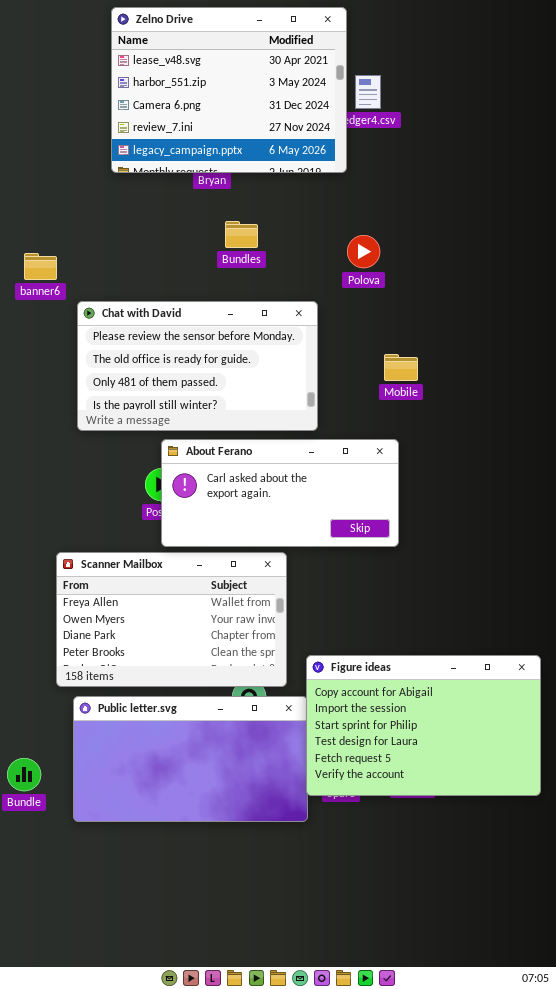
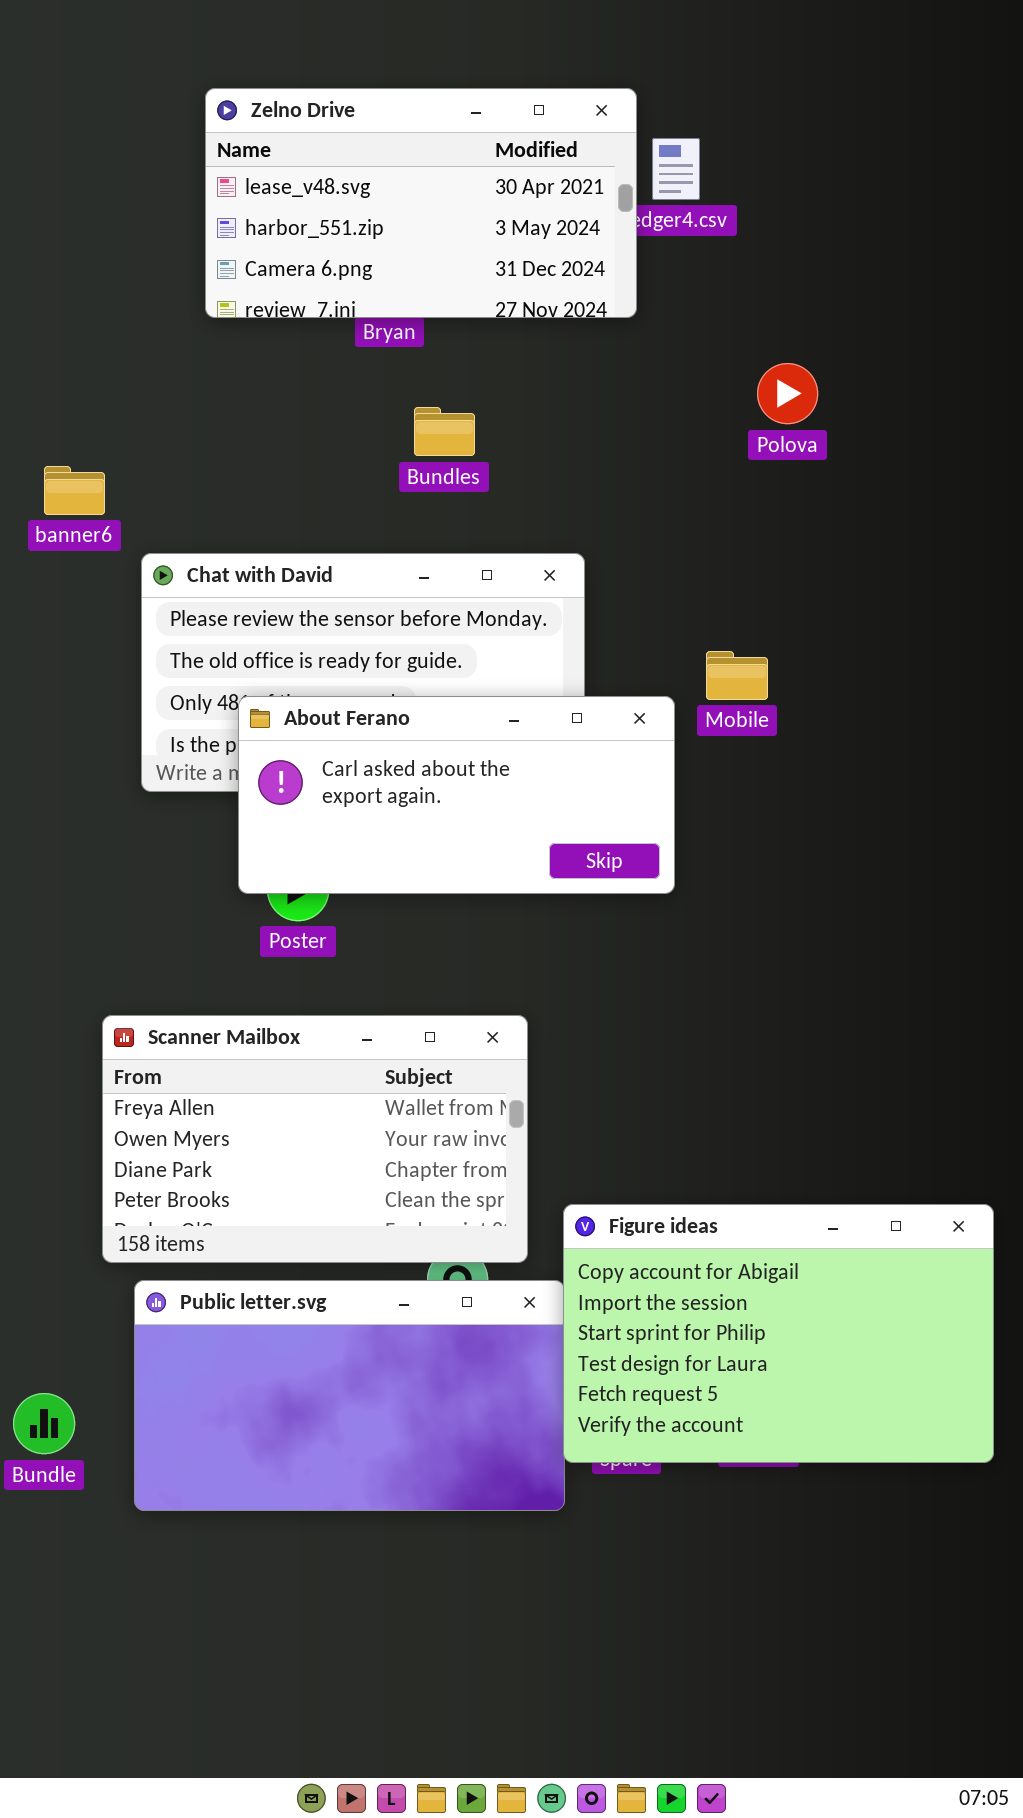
Zelno Drive: [111,7,347,173] -> [205,88,637,318], resized
Polova: [347,235,380,268] -> [757,363,818,424], moved
About Ferano: [161,439,399,547] -> [238,696,675,894], moved

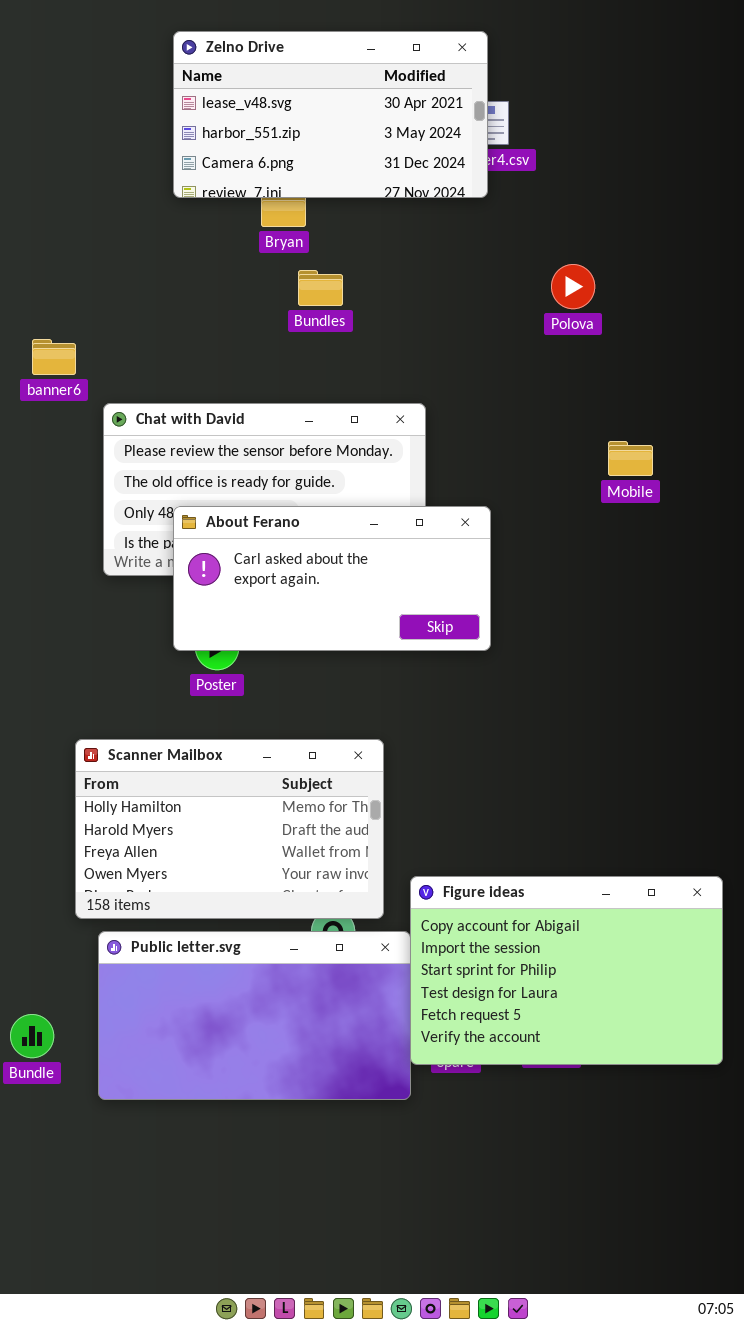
Zelno Drive: [205,88,637,318] -> [173,31,488,198], moved
Bundles: [414,407,475,456] -> [298,270,343,306], moved
Mobile: [706,651,768,700] -> [608,441,653,476], moved
Scanner Mailbox: [102,1015,528,1263] -> [75,739,384,919], scrolled up 2 rows

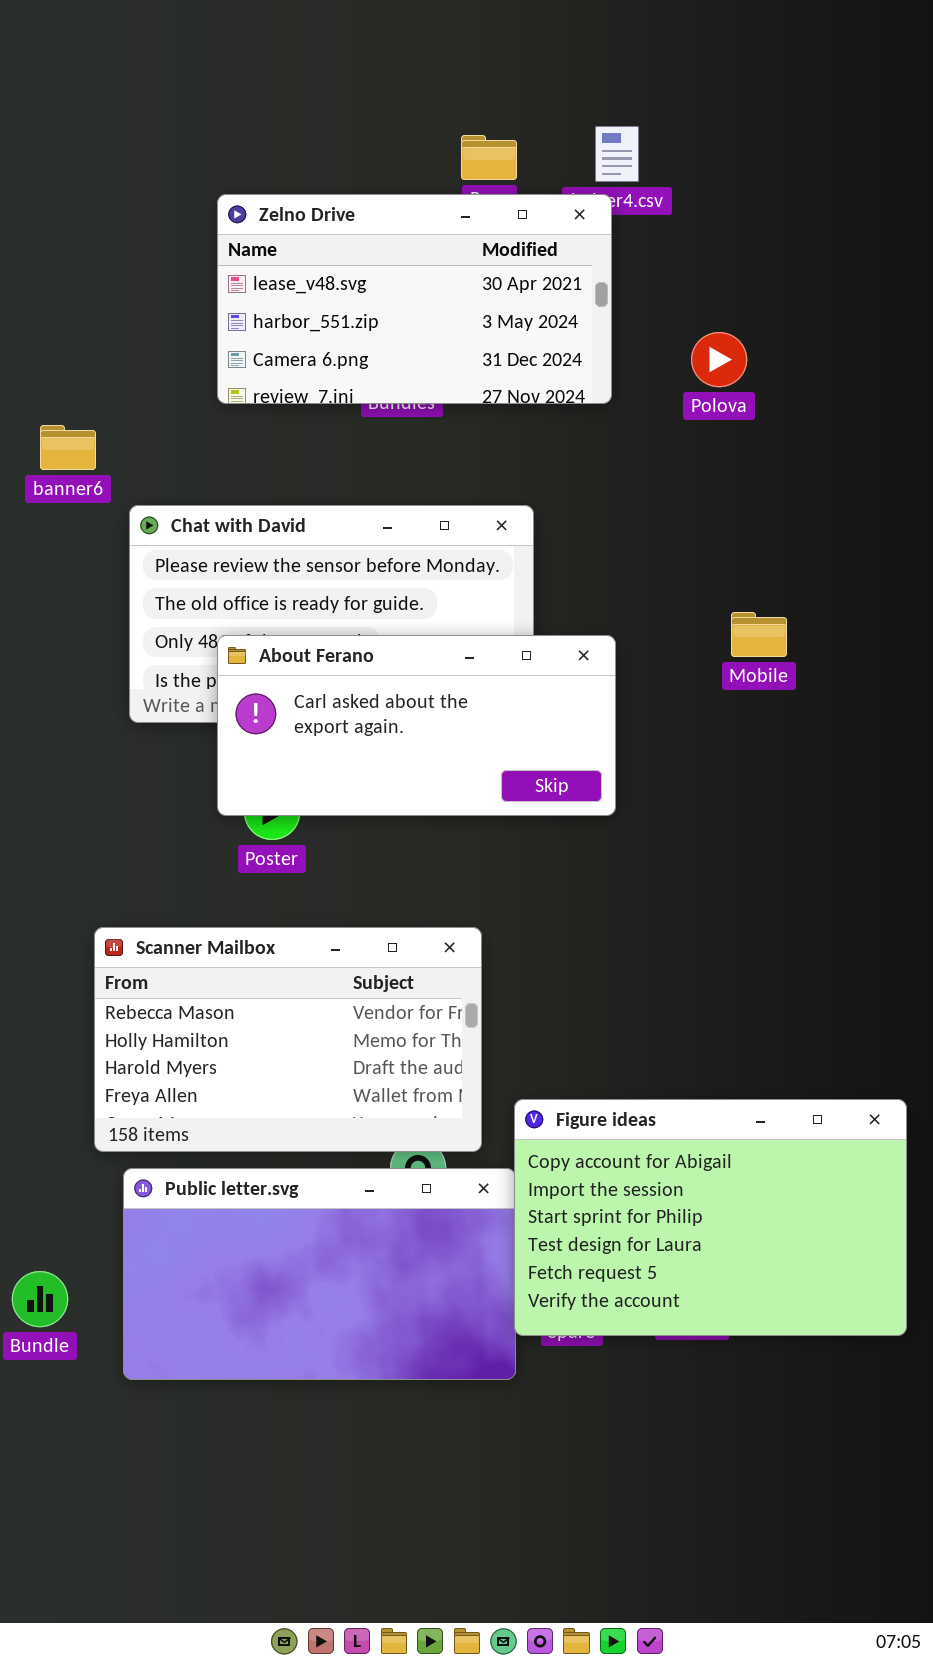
Zelno Drive: [173,31,488,198] -> [217,194,612,404], moved
Mobile: [608,441,653,476] -> [731,612,787,657], moved
Scanner Mailbox: [75,739,384,919] -> [94,927,482,1152], scrolled up 1 row

